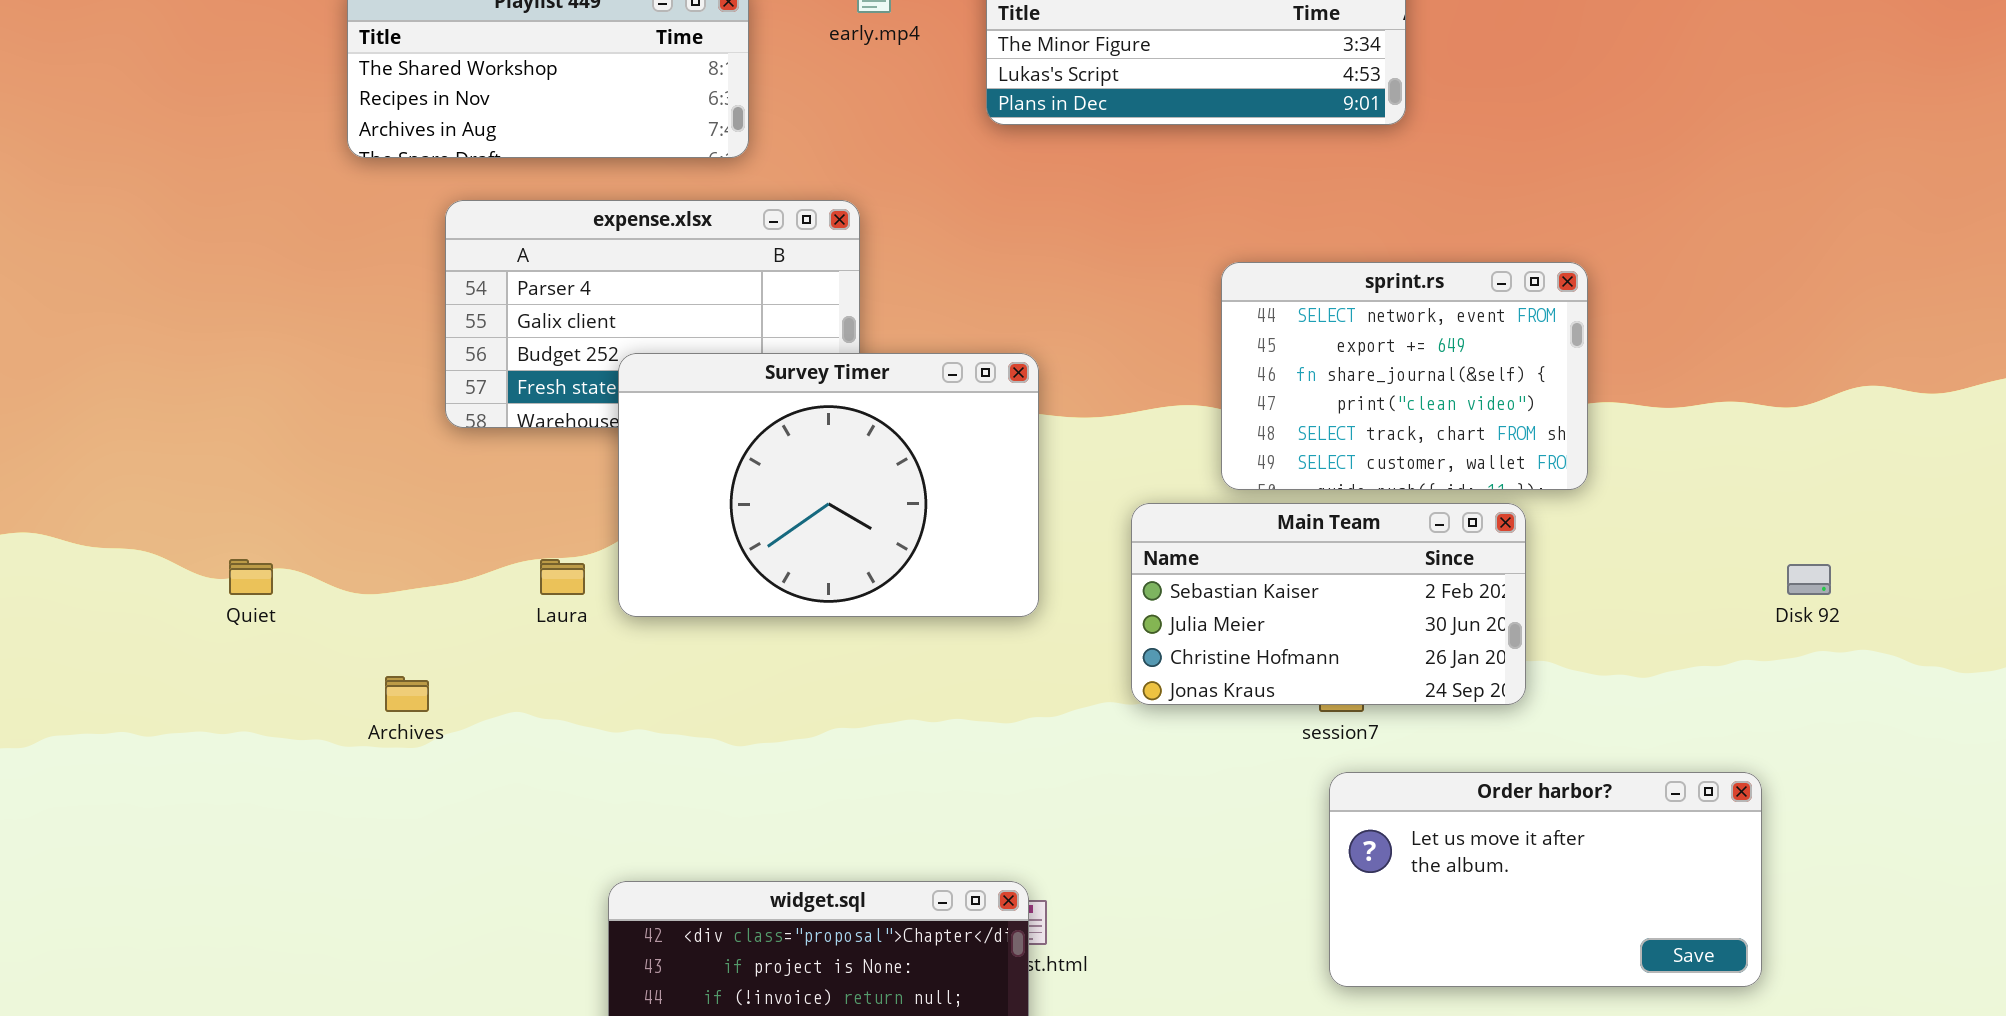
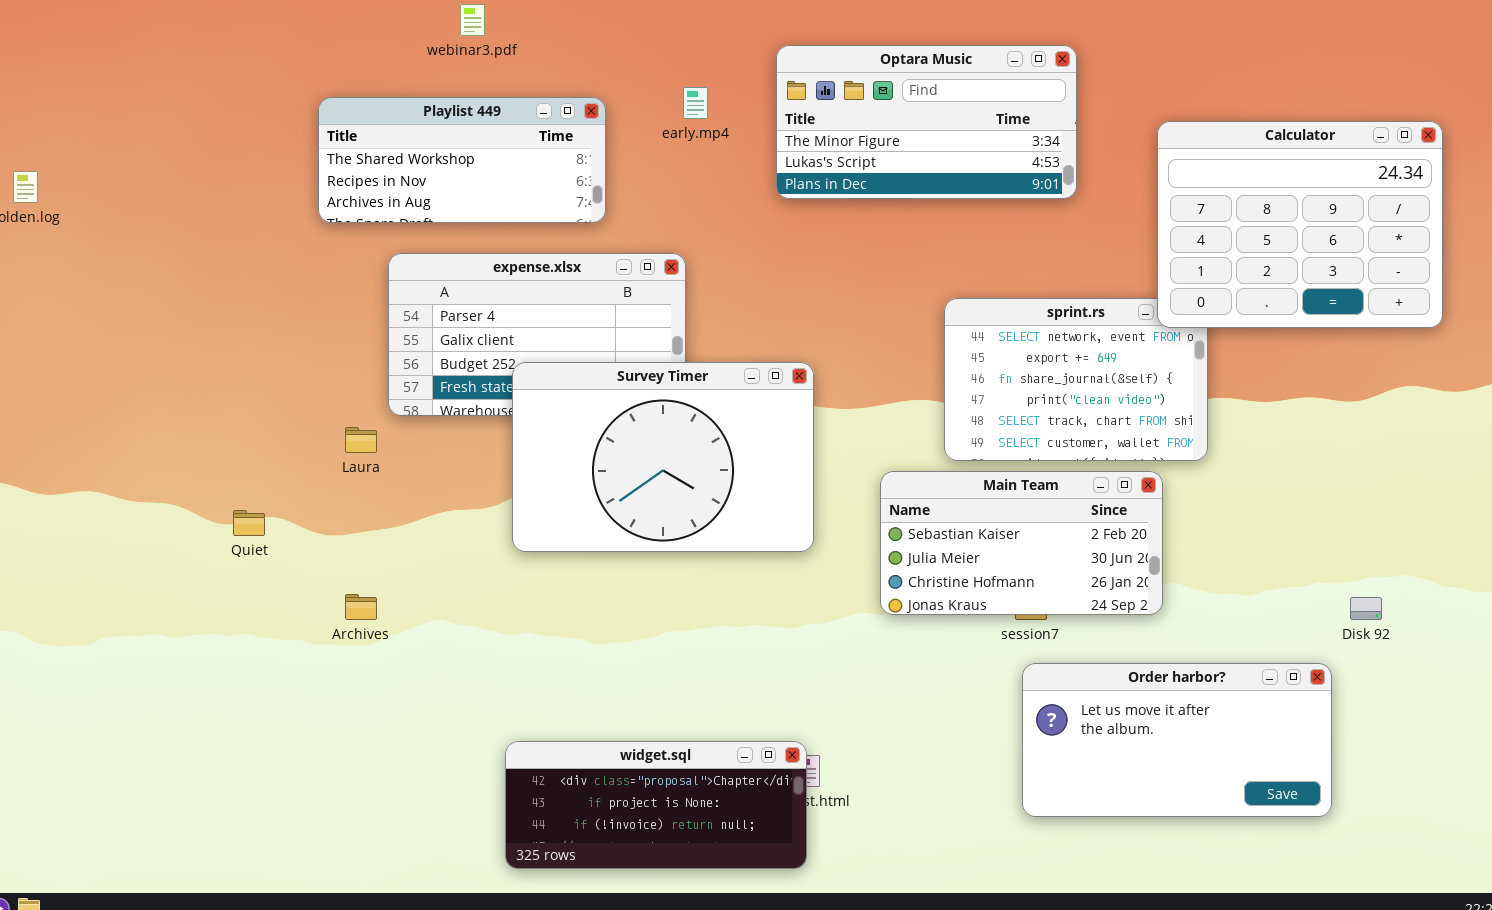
Calculator: none -> [1157,121,1443,328], opened
Laura: [540,559,585,595] -> [345,427,377,453], moved
Disk 92: [1787,564,1831,595] -> [1350,597,1382,620], moved

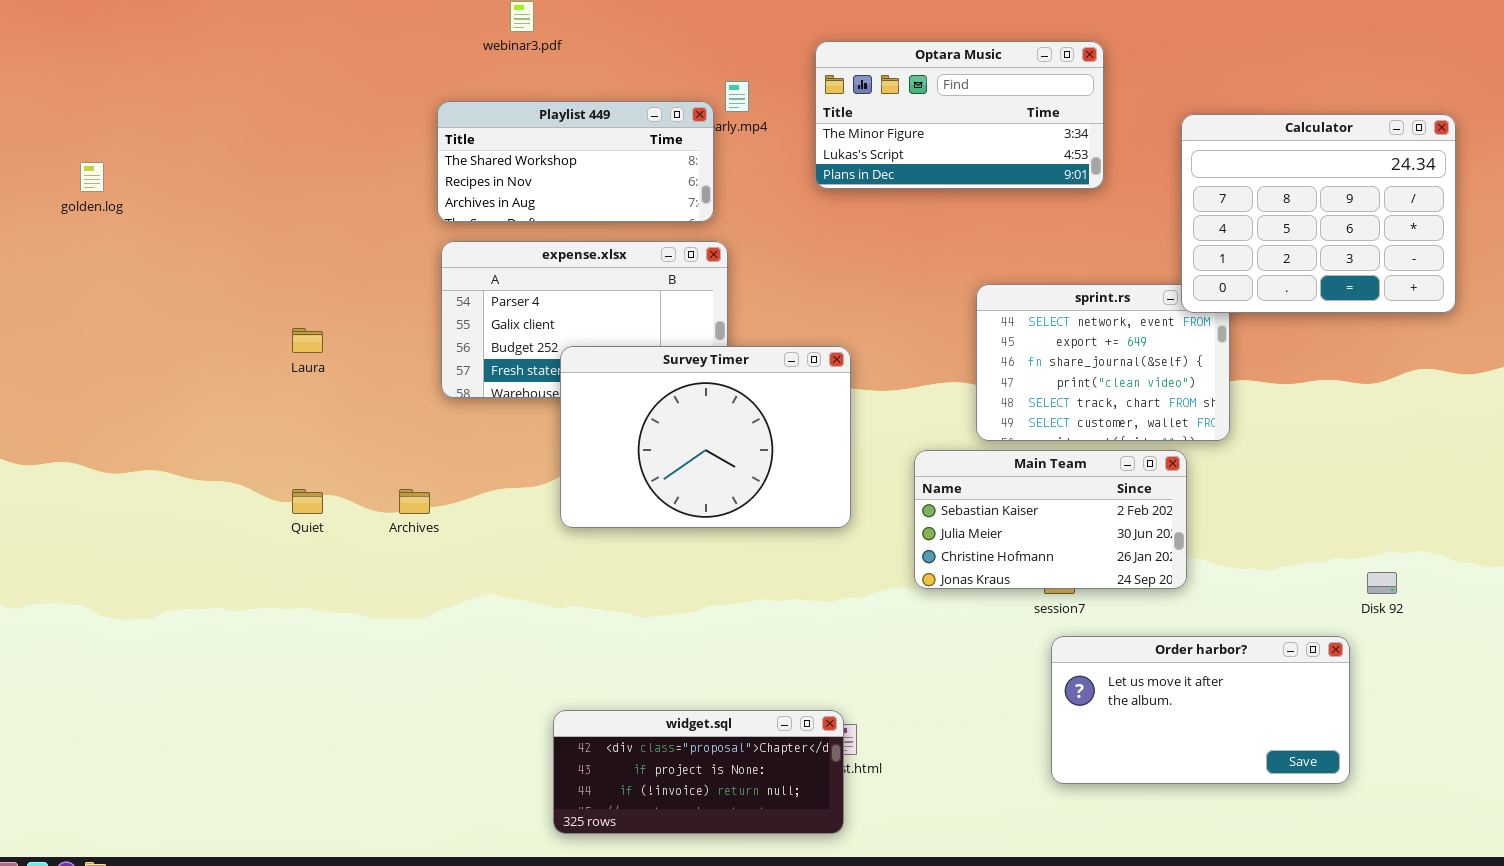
Playlist 449: [318,97,606,223] -> [437,101,714,222], moved
Laura: [345,427,377,453] -> [292,328,323,353], moved
Archives: [345,594,377,620] -> [399,489,430,514], moved

